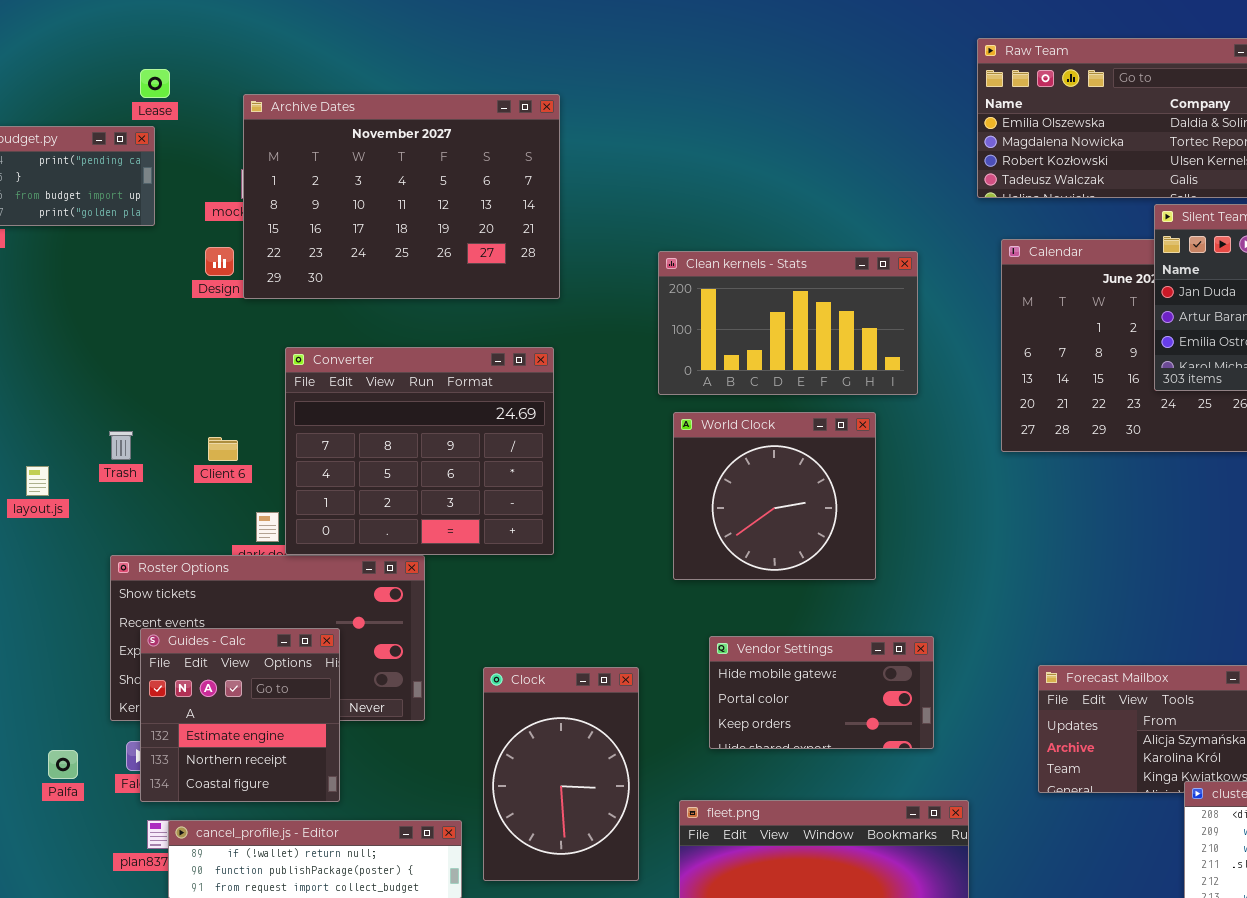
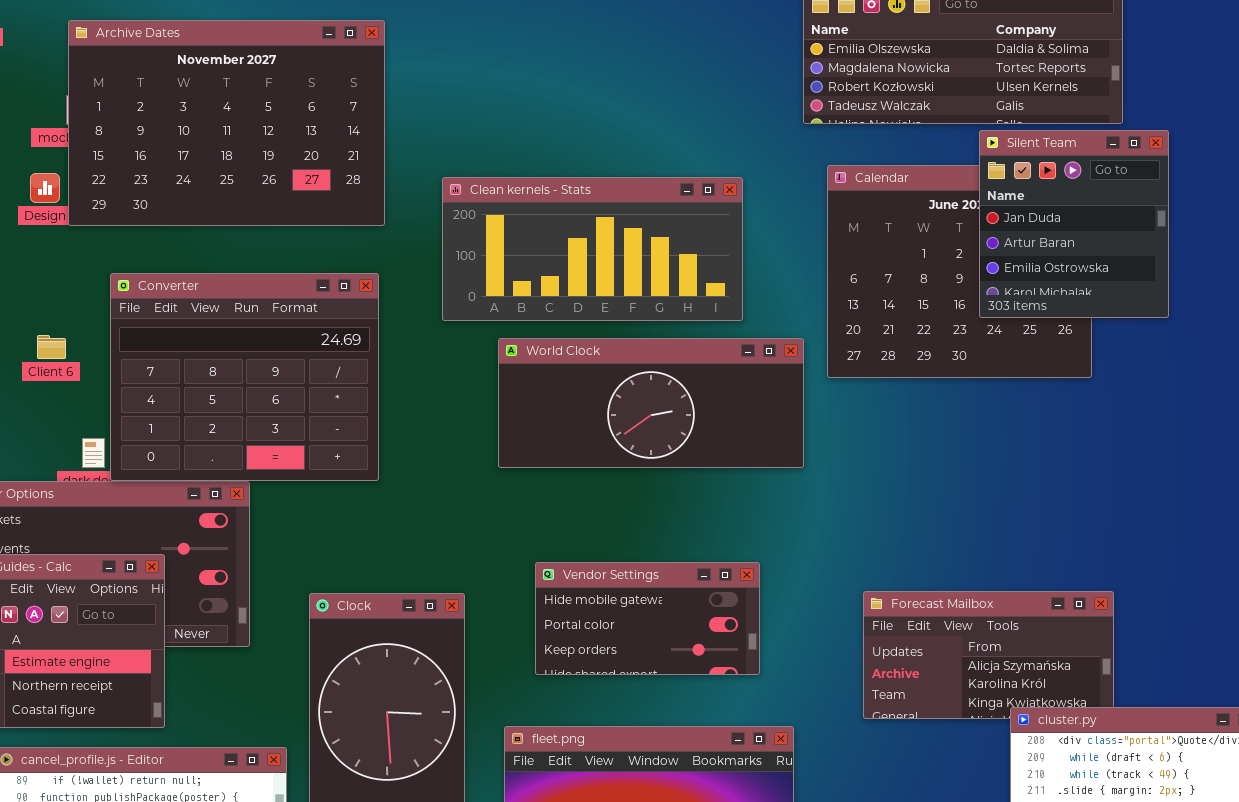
Clean kernels - Stats: [658,251,918,395] -> [442,177,743,321], resized
World Clock: [673,412,876,580] -> [498,338,804,468], resized
Client 6: [208,437,238,461] -> [37,335,66,359], moved

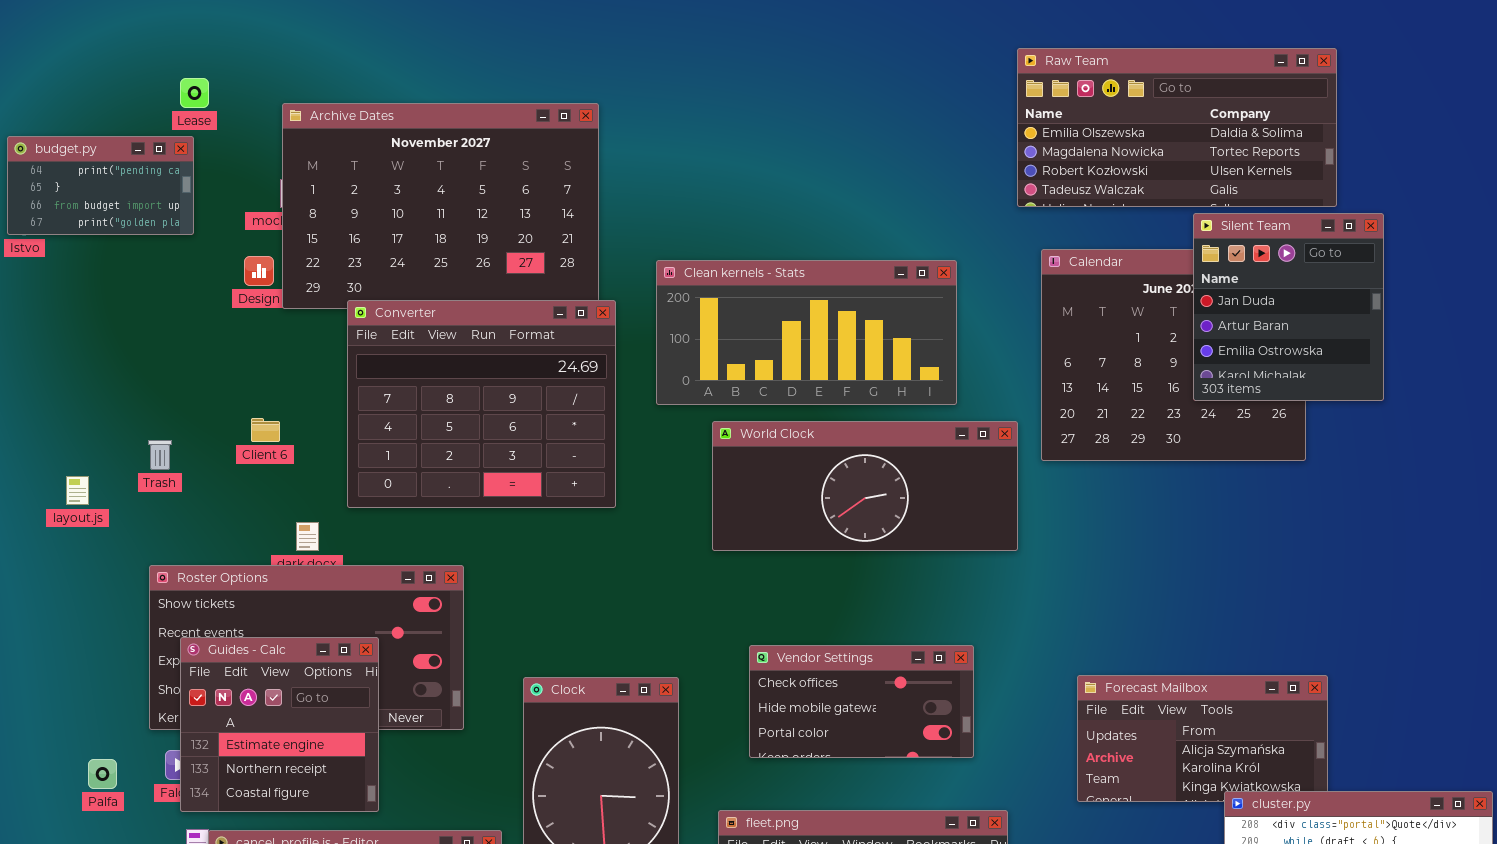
Converter: [110,273,379,481] -> [347,300,616,508], moved
Vendor Settings: [535,562,760,675] -> [749,645,974,758], scrolled up 1 row

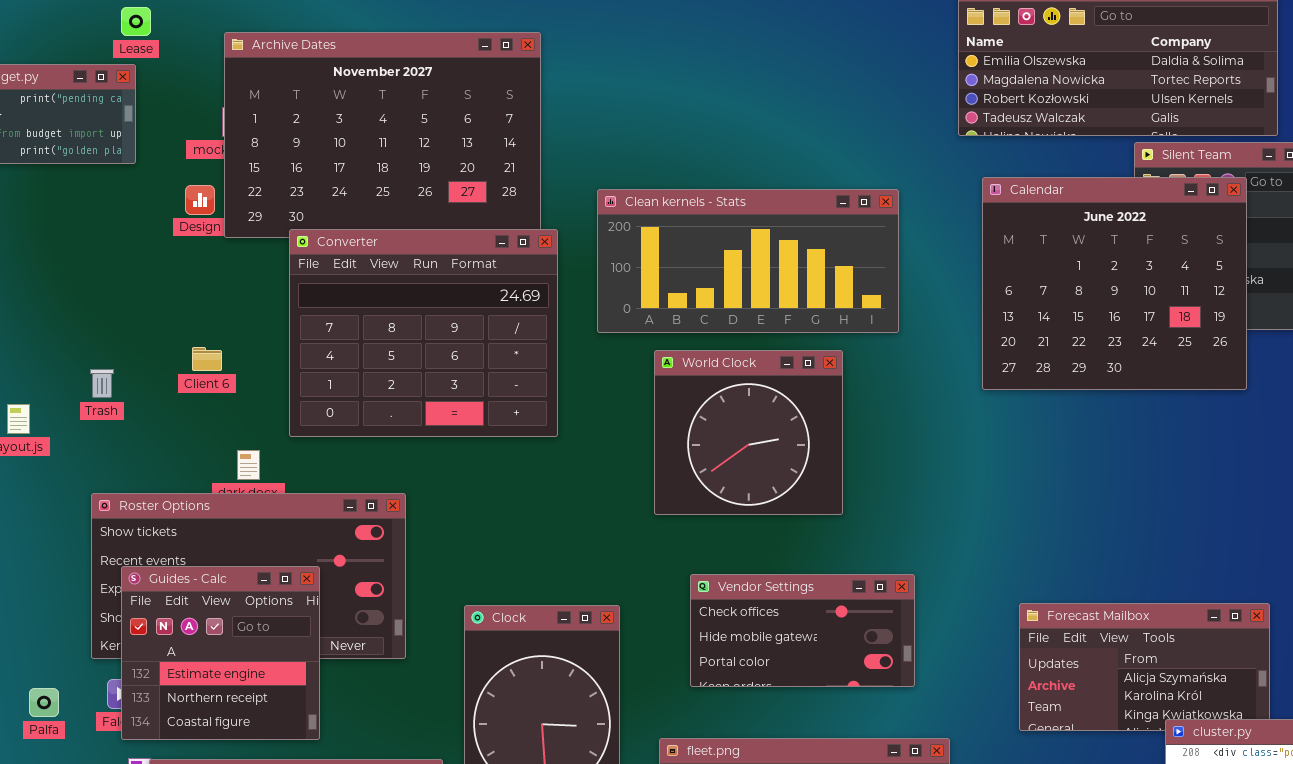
Calendar: [1041,249,1306,461] -> [982,177,1247,390], raised
World Clock: [712,421,1018,551] -> [654,350,843,515], resized

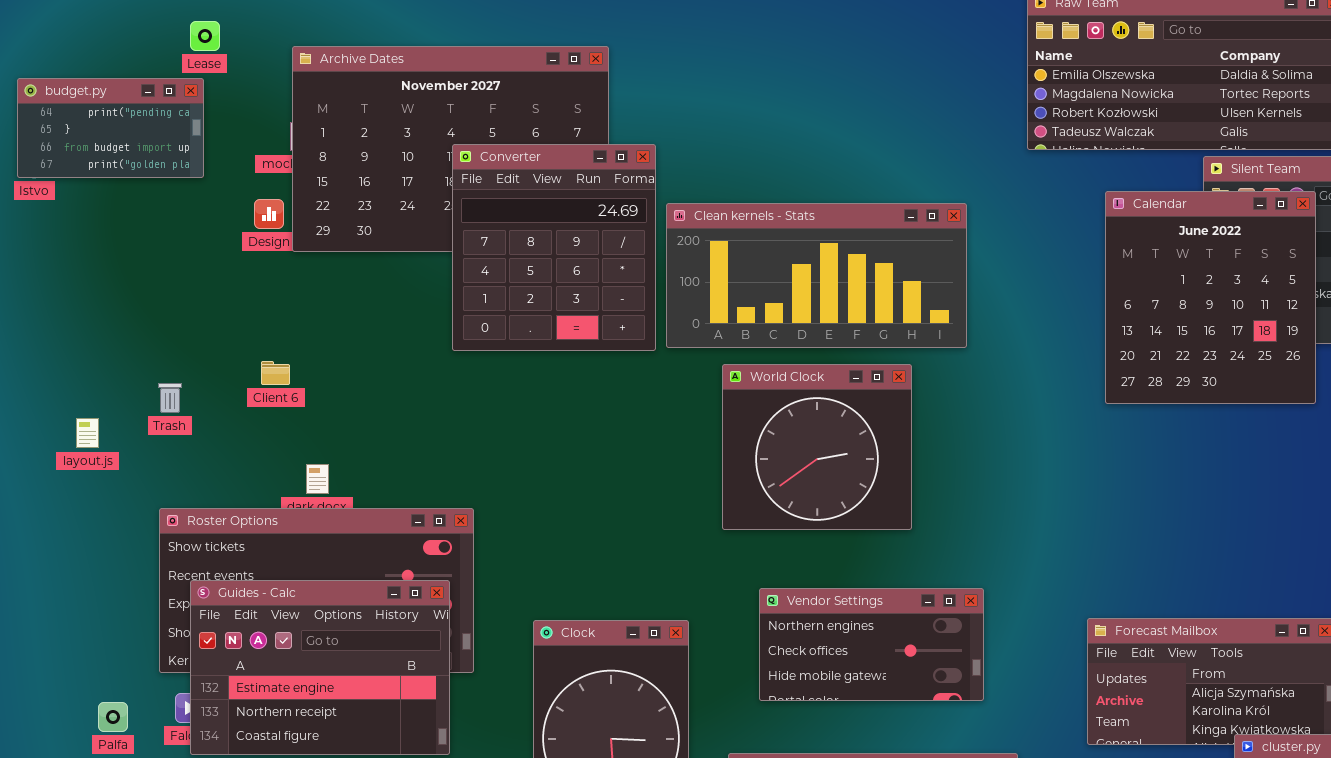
Calendar: [982,177,1247,390] -> [1105,191,1316,404], resized
Converter: [289,229,558,437] -> [452,144,656,351], moved, resized
Guides - Calc: [121,566,320,740] -> [190,580,450,755], resized
Vendor Settings: [690,574,915,687] -> [759,588,984,701], scrolled up 1 row

